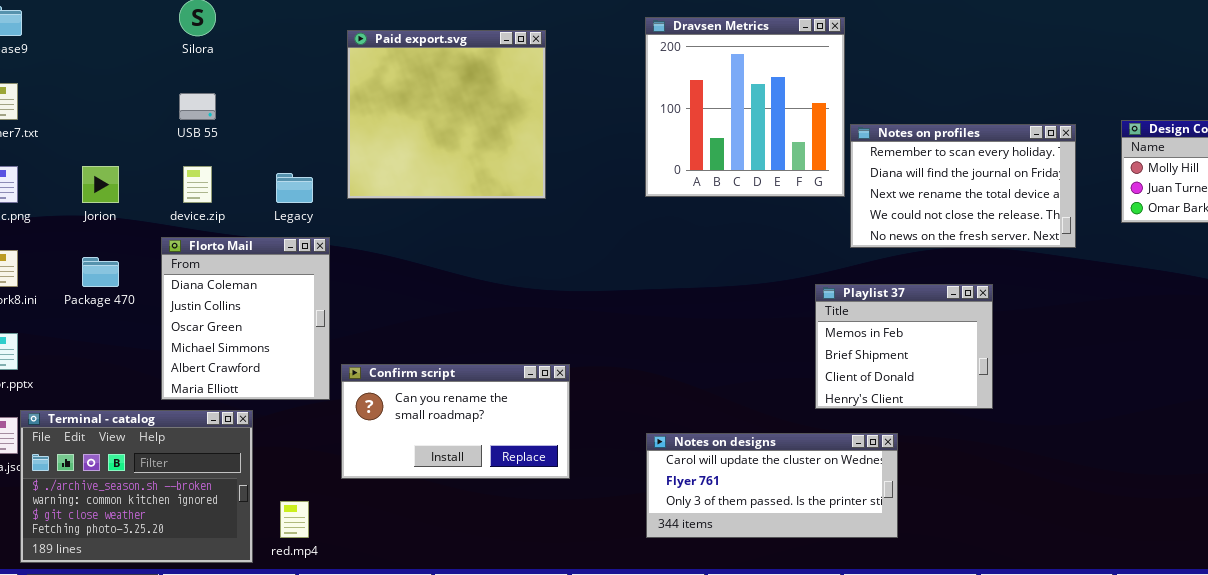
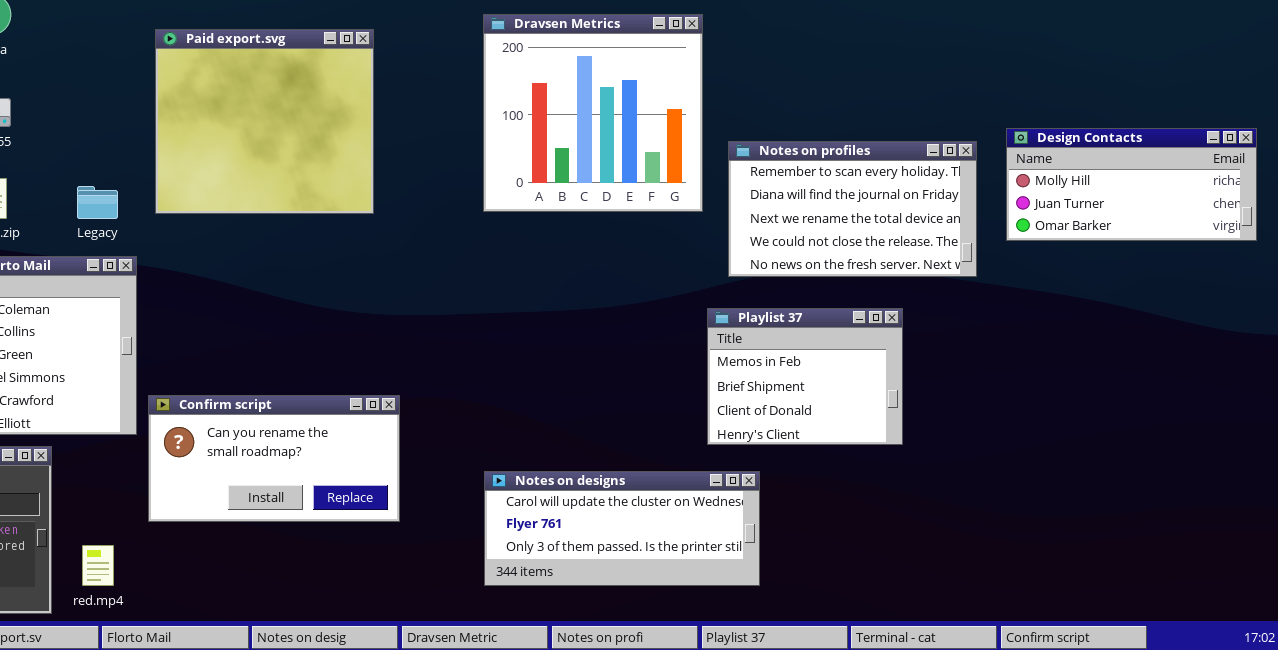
Notes on profiles: [850,124,1076,248] -> [728,141,977,277], moved
Playlist 37: [815,284,993,409] -> [707,308,903,445], moved

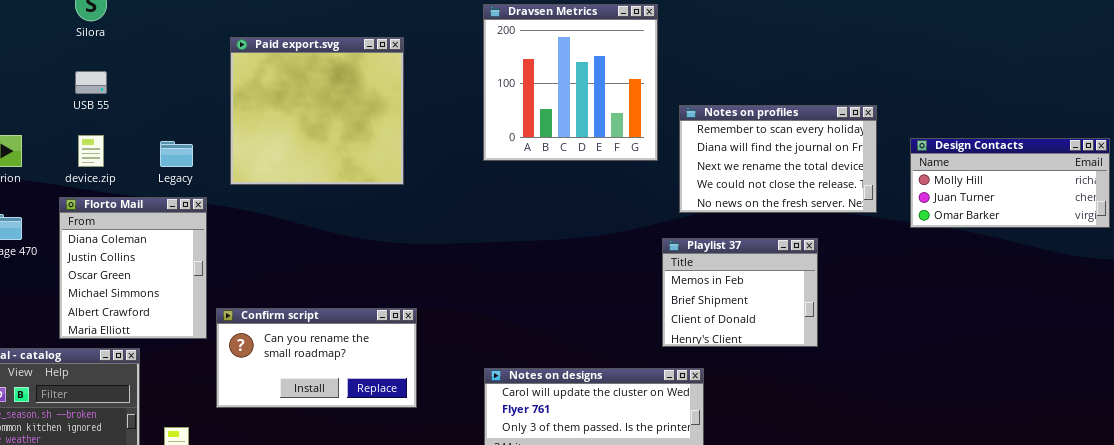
Paid export.svg: [155,29,374,214] -> [230,37,404,185], moved
Design Contacts: [1006,128,1257,241] -> [910,138,1110,228], moved

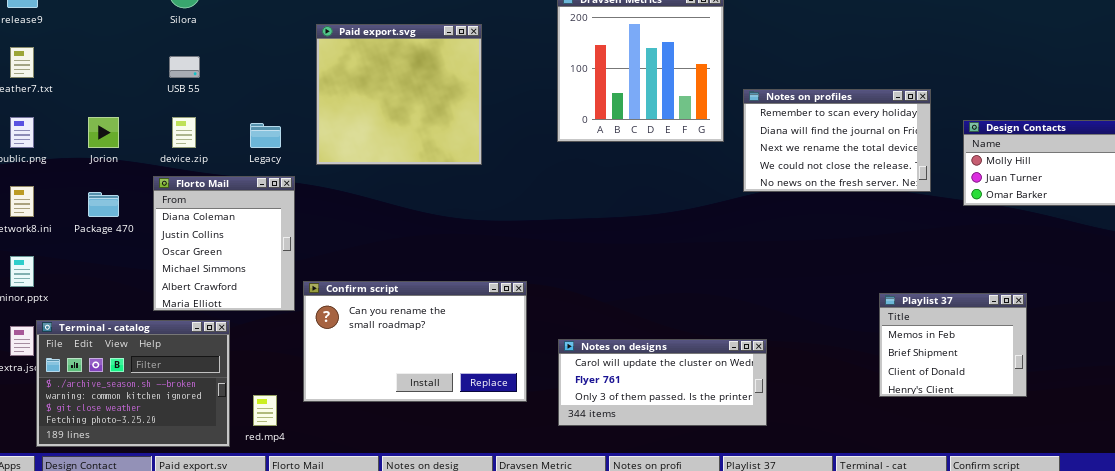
Playlist 37: [662,238,818,347] -> [879,293,1027,397], moved
Confirm script: [216,308,417,408] -> [303,281,527,402], resized

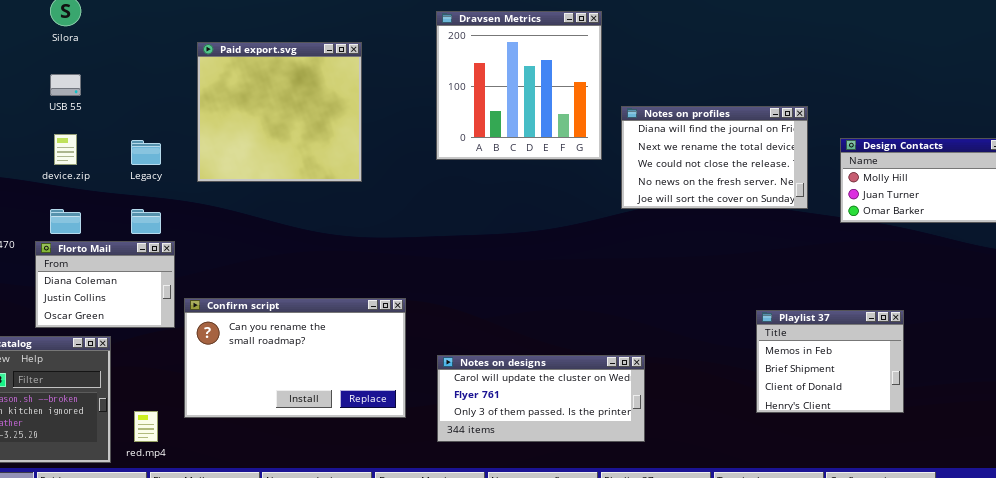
Notes on profiles: [743,89,931,192] -> [621,106,808,209], scrolled down 1 row
Florto Mail: [153,176,295,311] -> [35,241,175,328], resized

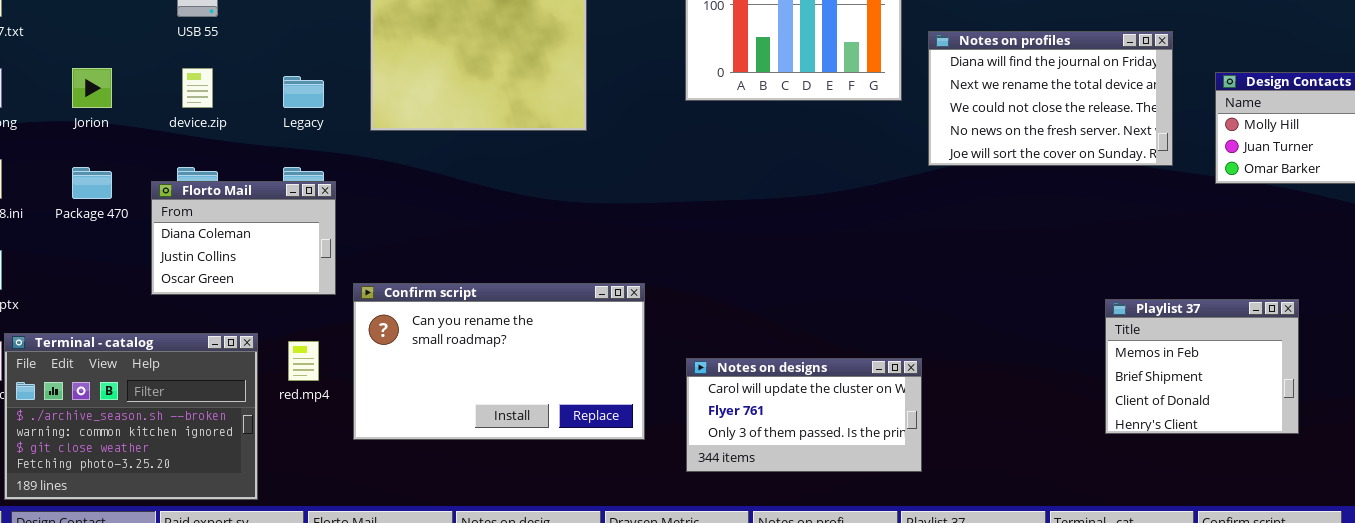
Florto Mail: [35,241,175,328] -> [151,181,336,295], moved
Notes on designs: [437,355,645,442] -> [686,358,922,472], resized
red.mp4: [134,411,158,442] -> [288,341,319,381], moved

